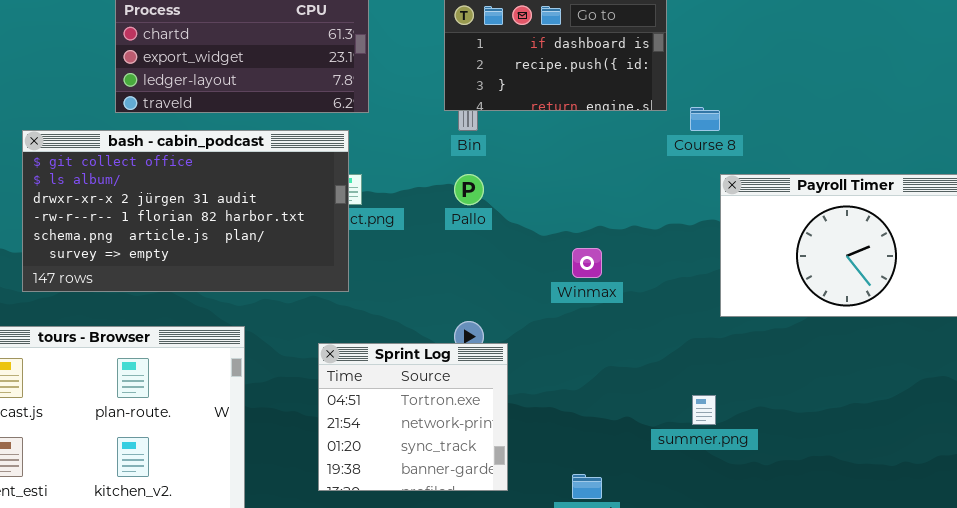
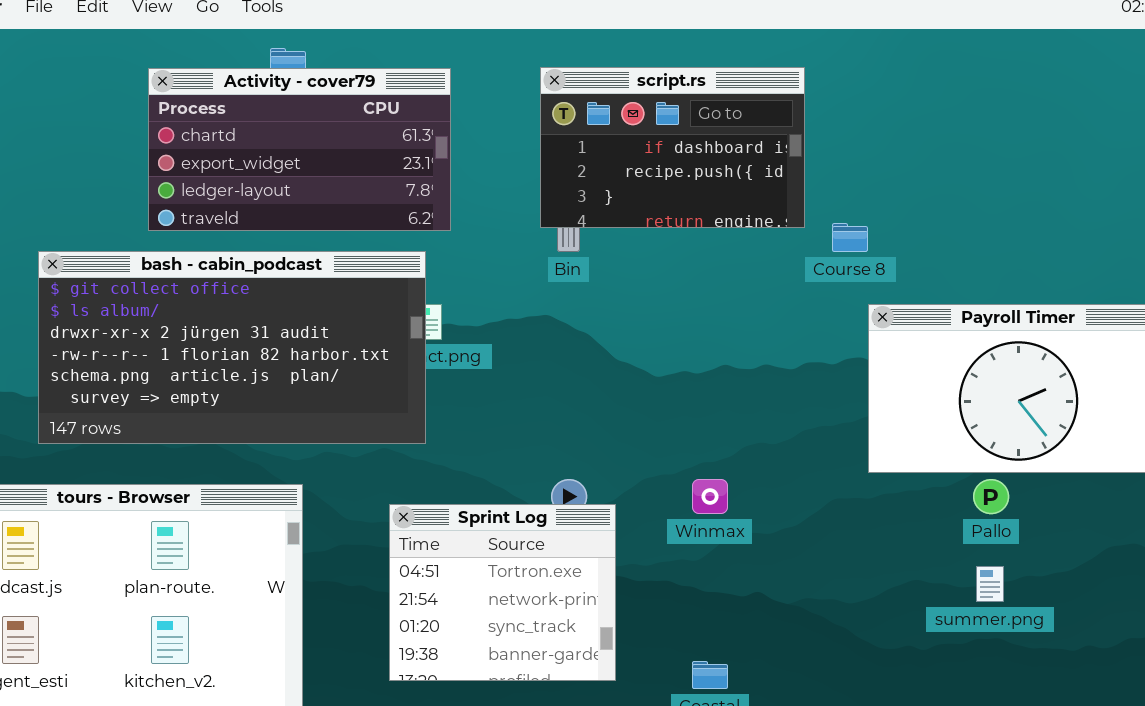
Pallo: [454,174,484,205] -> [973,479,1009,514], moved
Winmax: [572,248,602,278] -> [692,479,728,514], moved
summer.png: [692,395,716,425] -> [976,566,1004,602], moved

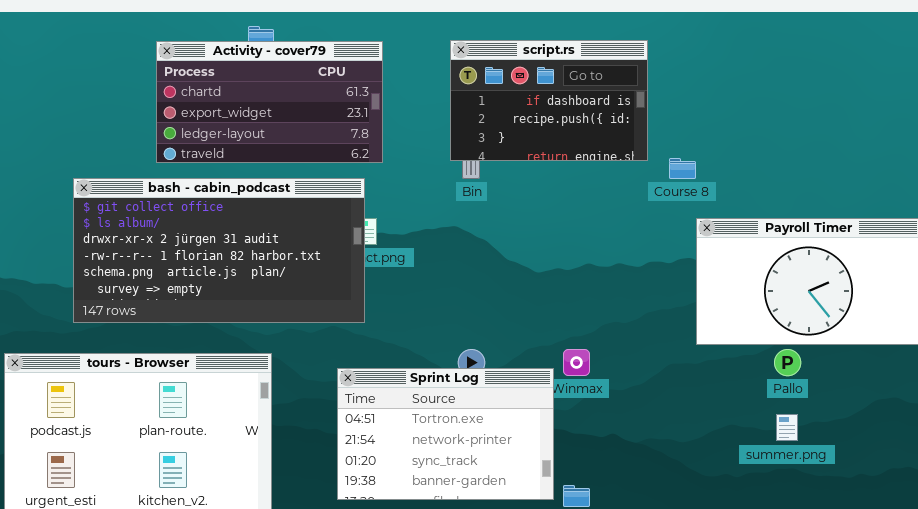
Sprint Log: [389,504,616,681] -> [337,368,554,500], resized

